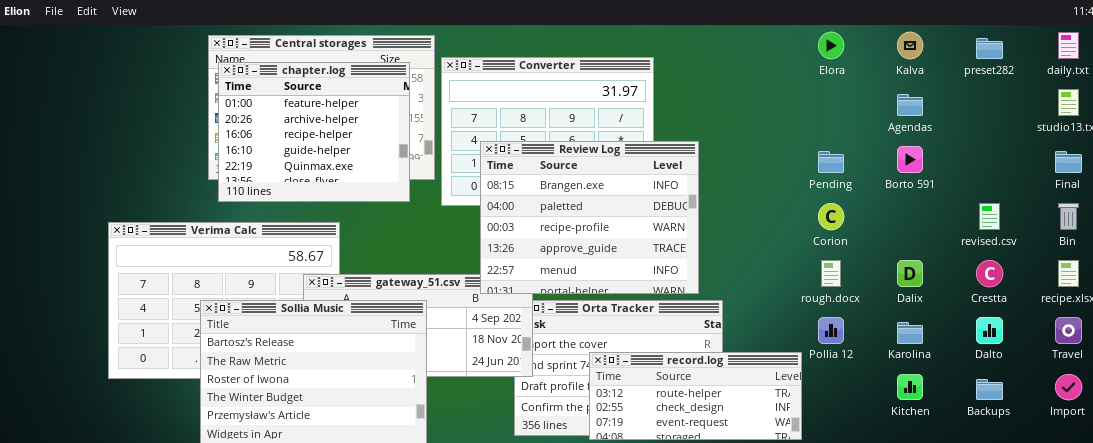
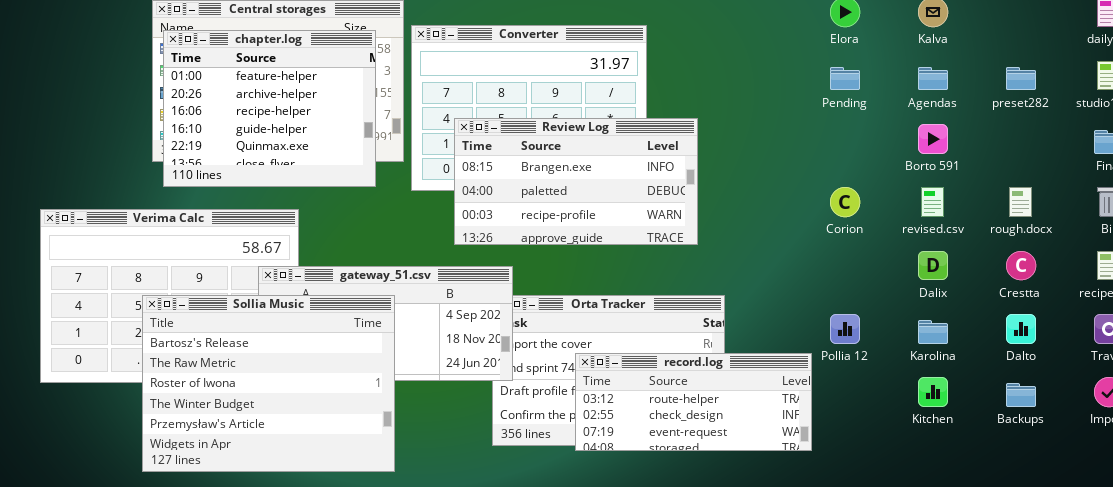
preset282: [976,38,1003,59] -> [1006,67,1036,90], moved
Review Log: [480,141,699,294] -> [454,118,698,245], resized
Pending: [818,151,844,173] -> [830,67,860,90], moved
revised.csv: [979,203,1000,230] -> [921,187,944,217], moved
rough.docx: [821,260,841,287] -> [1009,187,1032,217], moved

